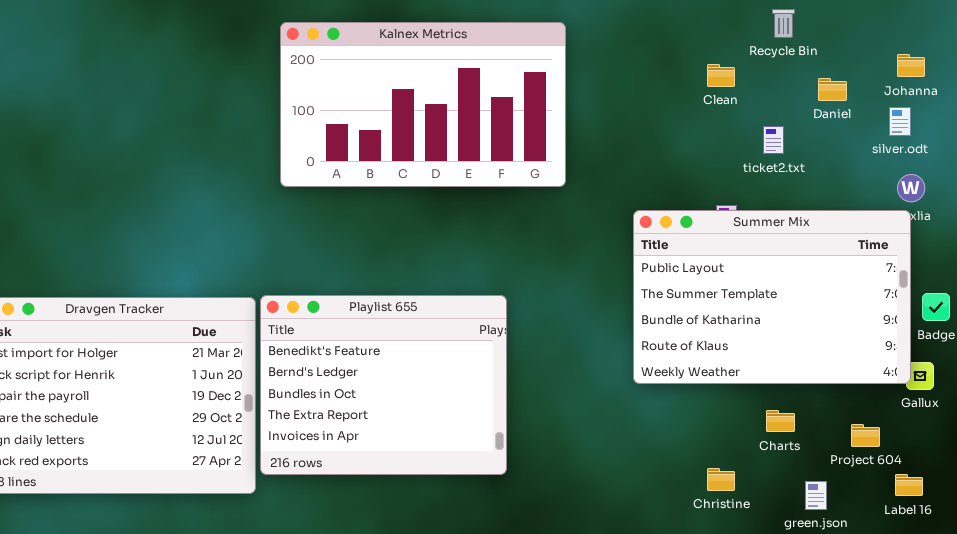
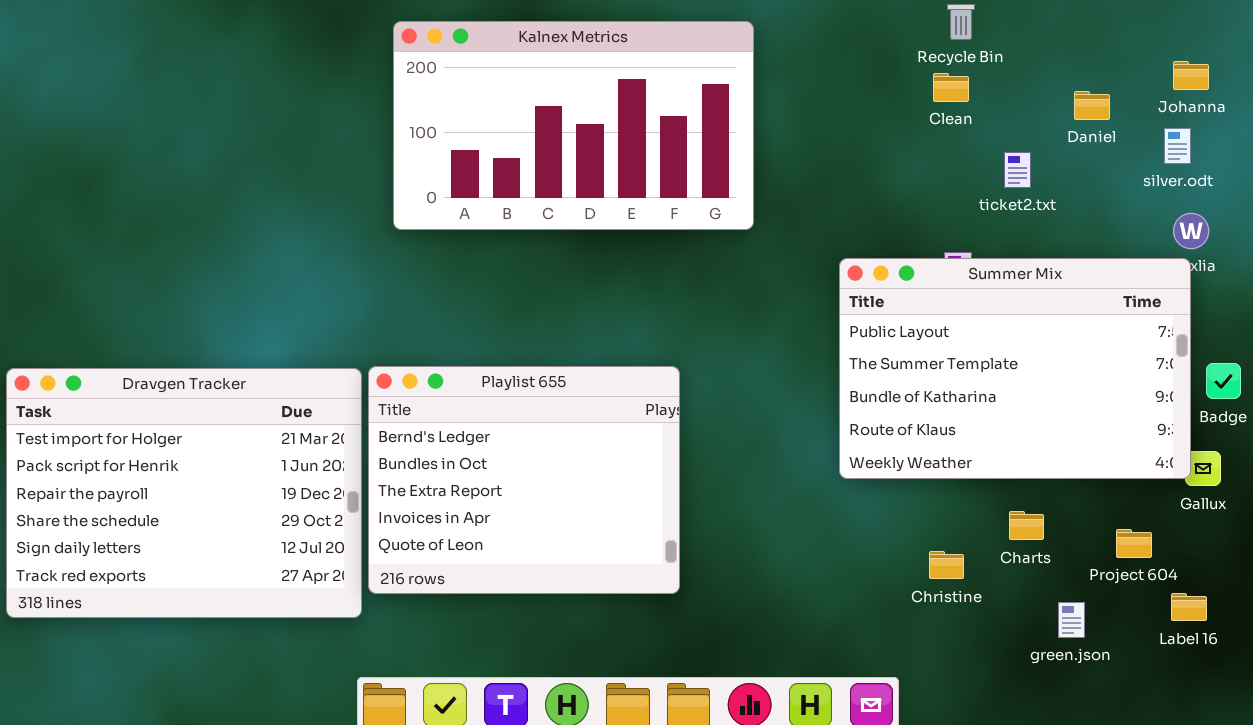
Recycle Bin: [772,9,795,38] -> [947,4,975,40], moved
Playlist 655: [260,295,507,475] -> [368,366,680,594], scrolled down 1 row
Christine: [707,468,735,491] -> [929,551,964,579], moved

